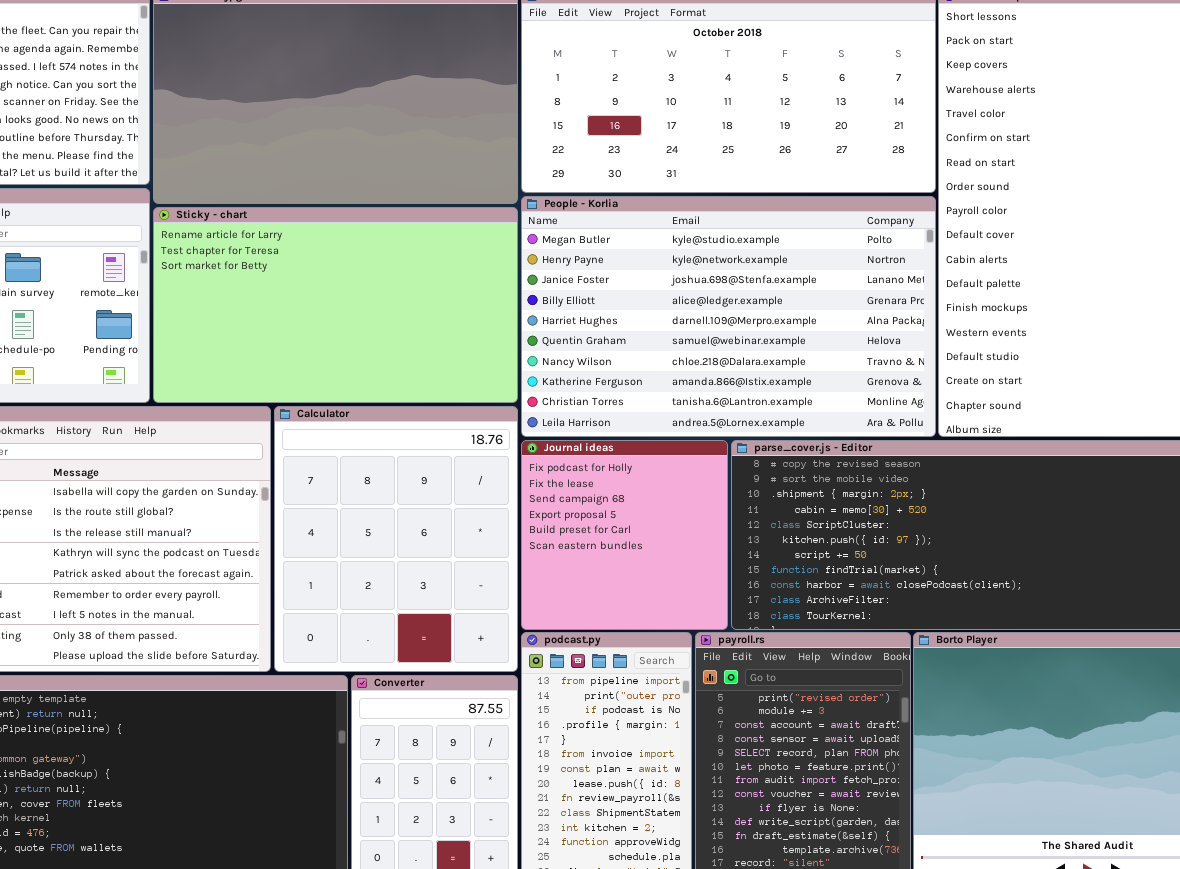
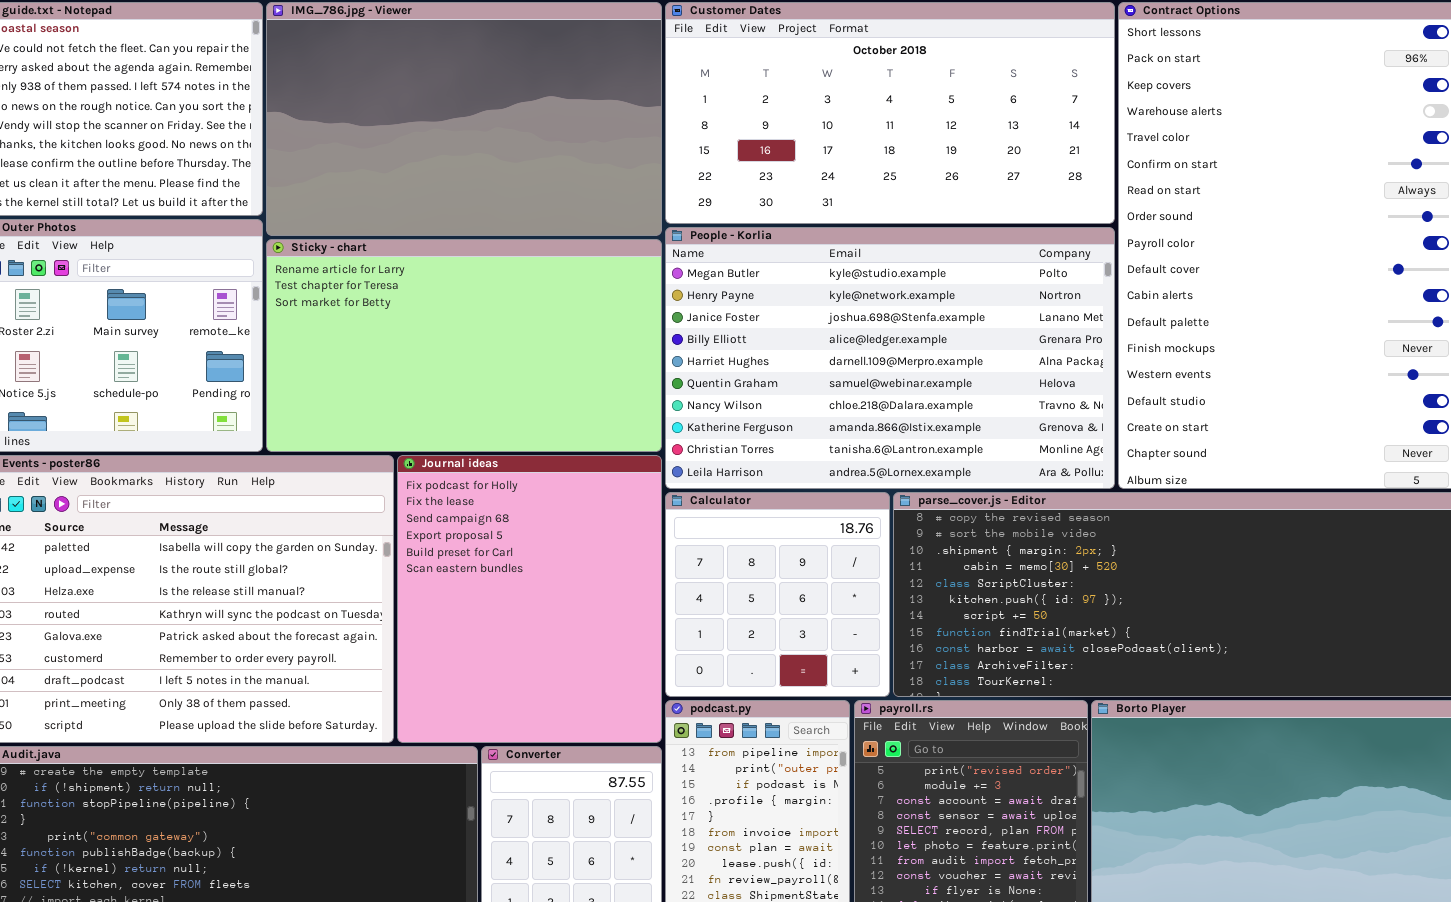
Calculator: [274,406,518,672] -> [665,492,890,697], moved, resized
Journal ideas: [521,440,728,630] -> [397,455,662,743], moved, resized

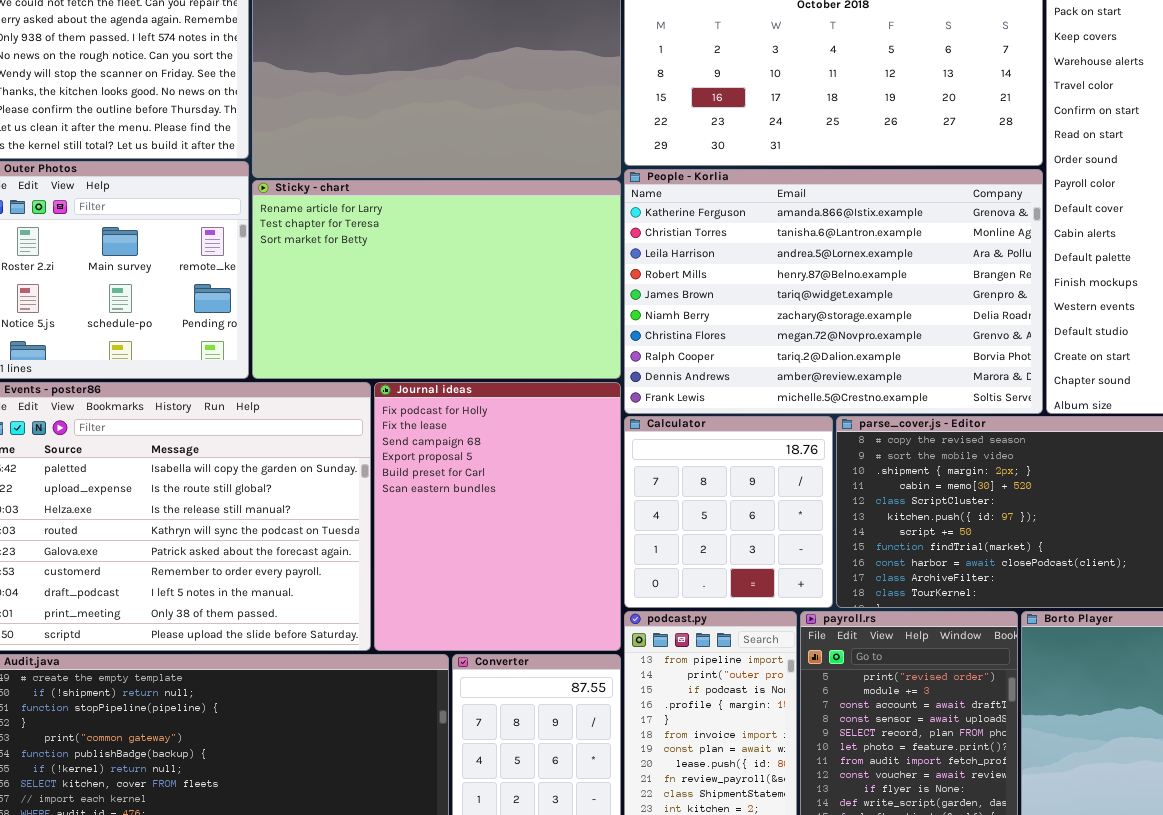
People - Korlia: [665,227,1115,489] -> [624,169,1043,414], scrolled down 7 rows

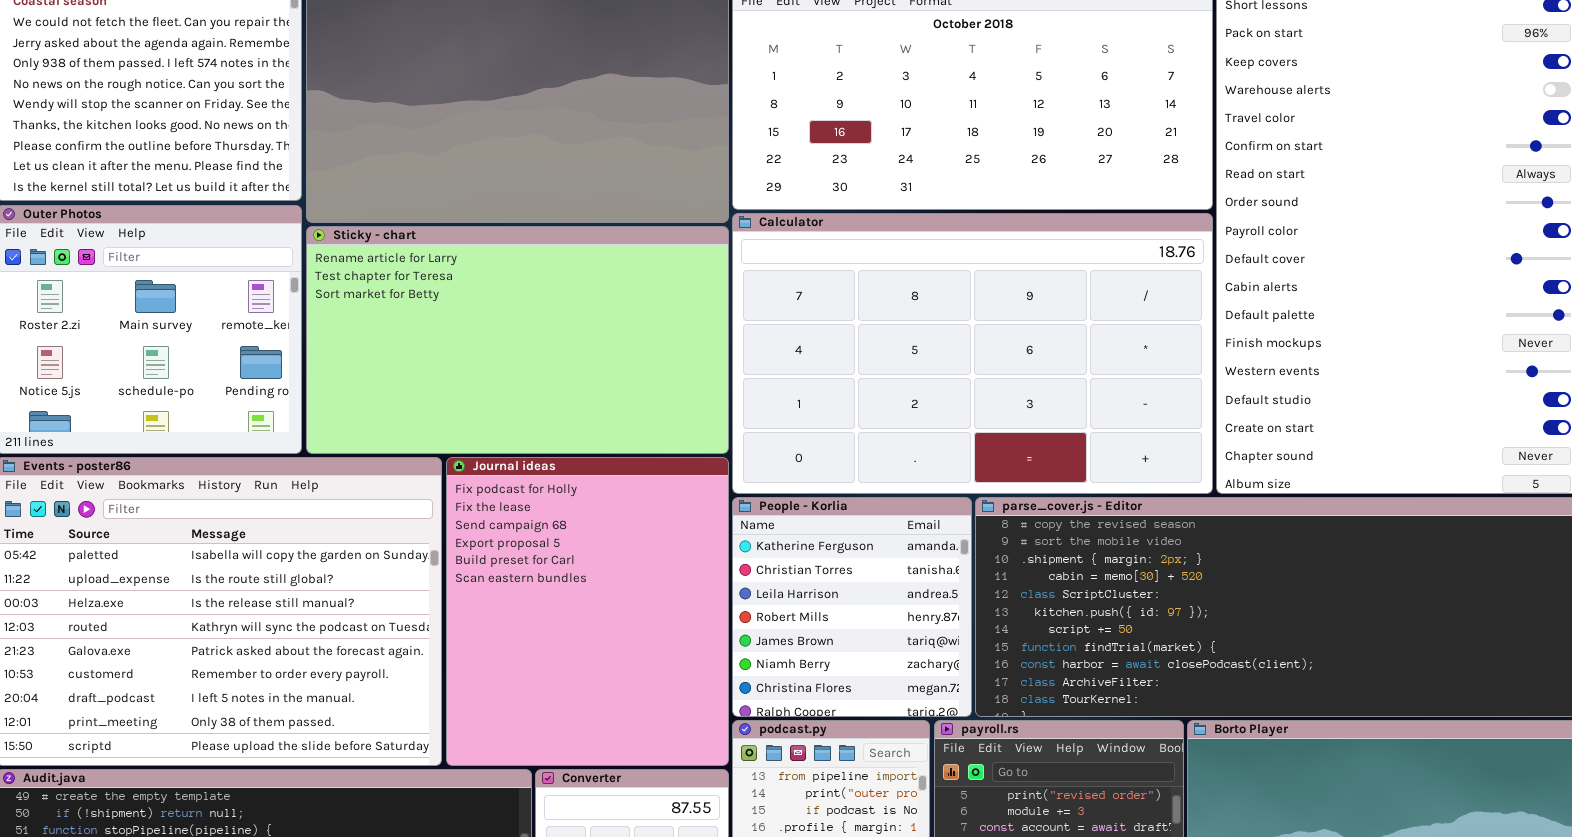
People - Korlia: [624,169,1043,414] -> [732,497,972,717], moved, resized
Calculator: [624,416,833,608] -> [732,213,1213,494], moved, resized

